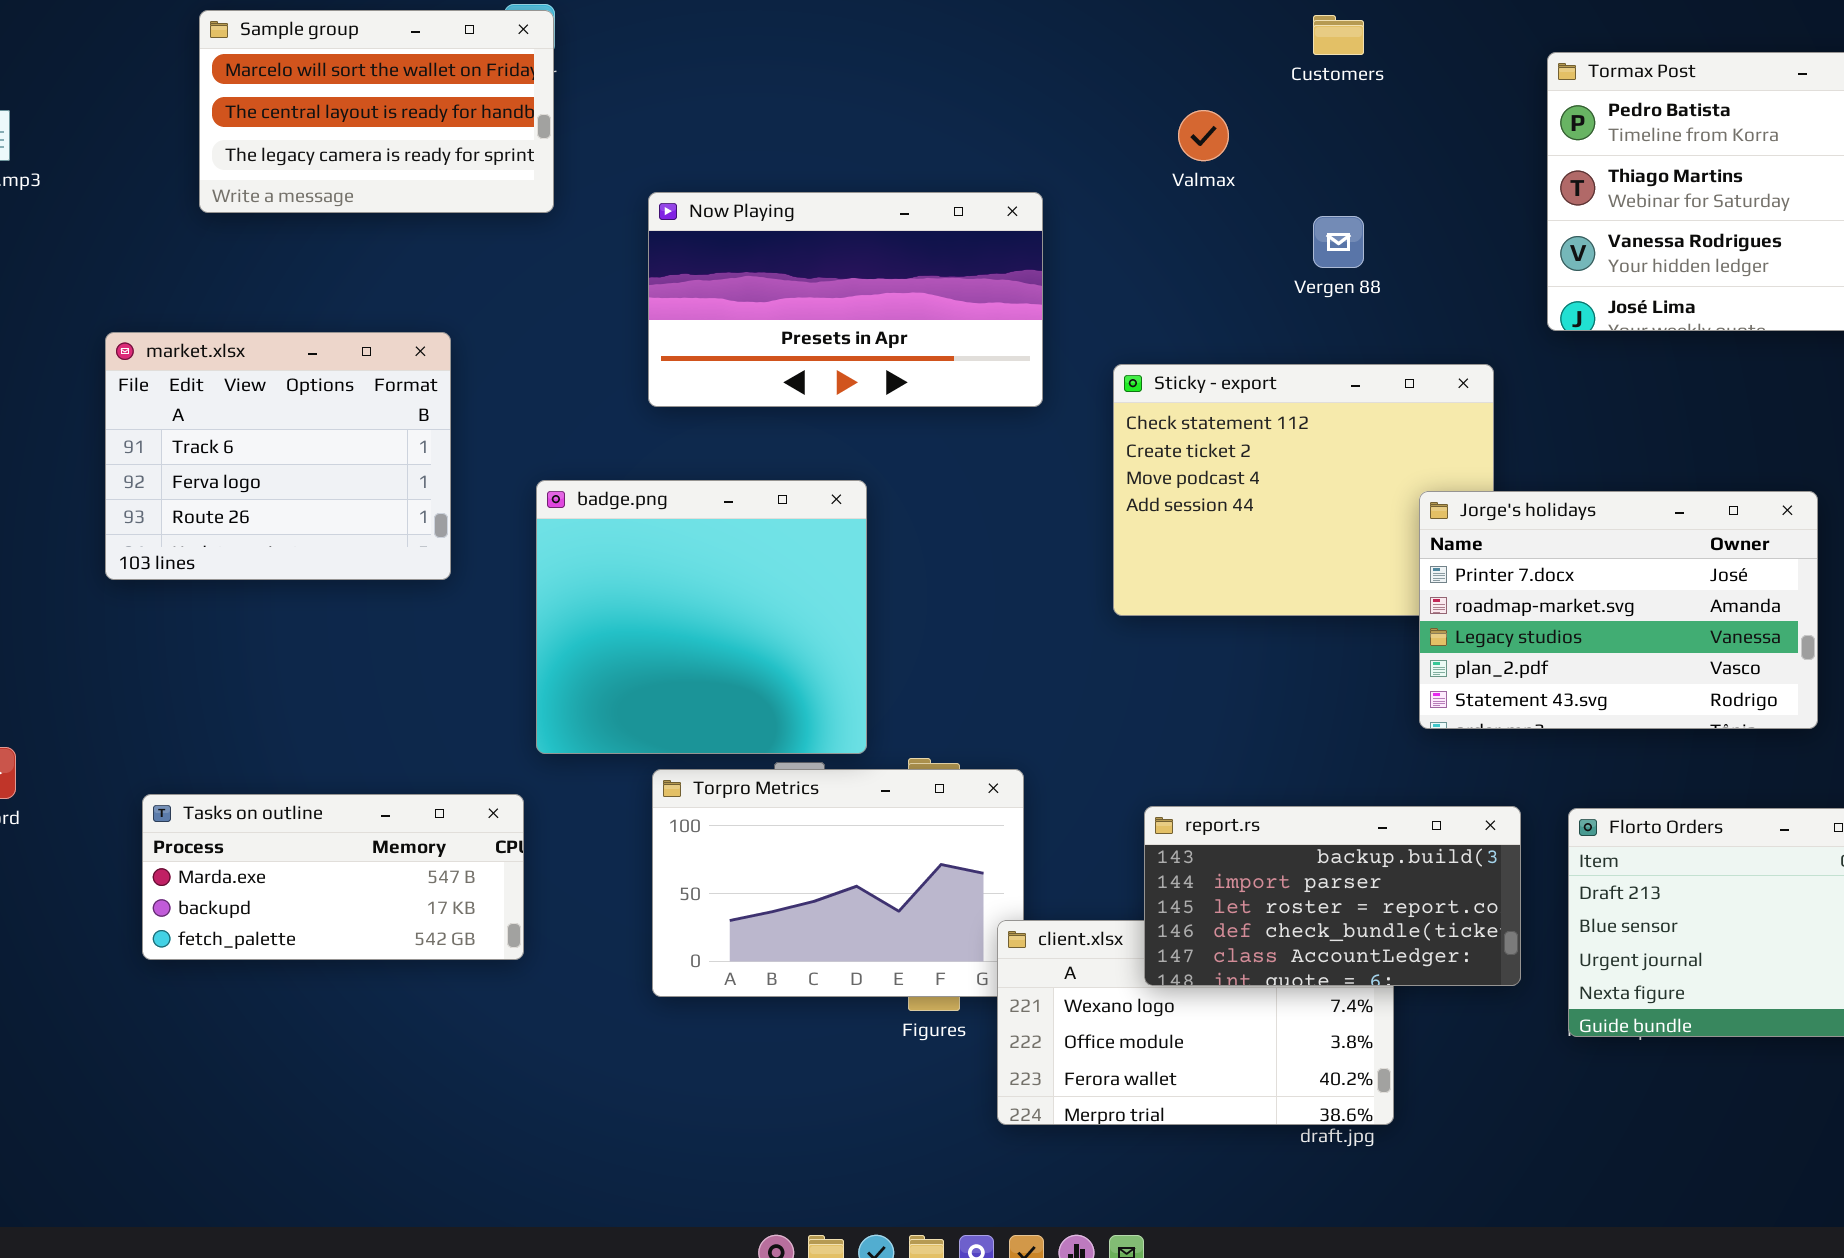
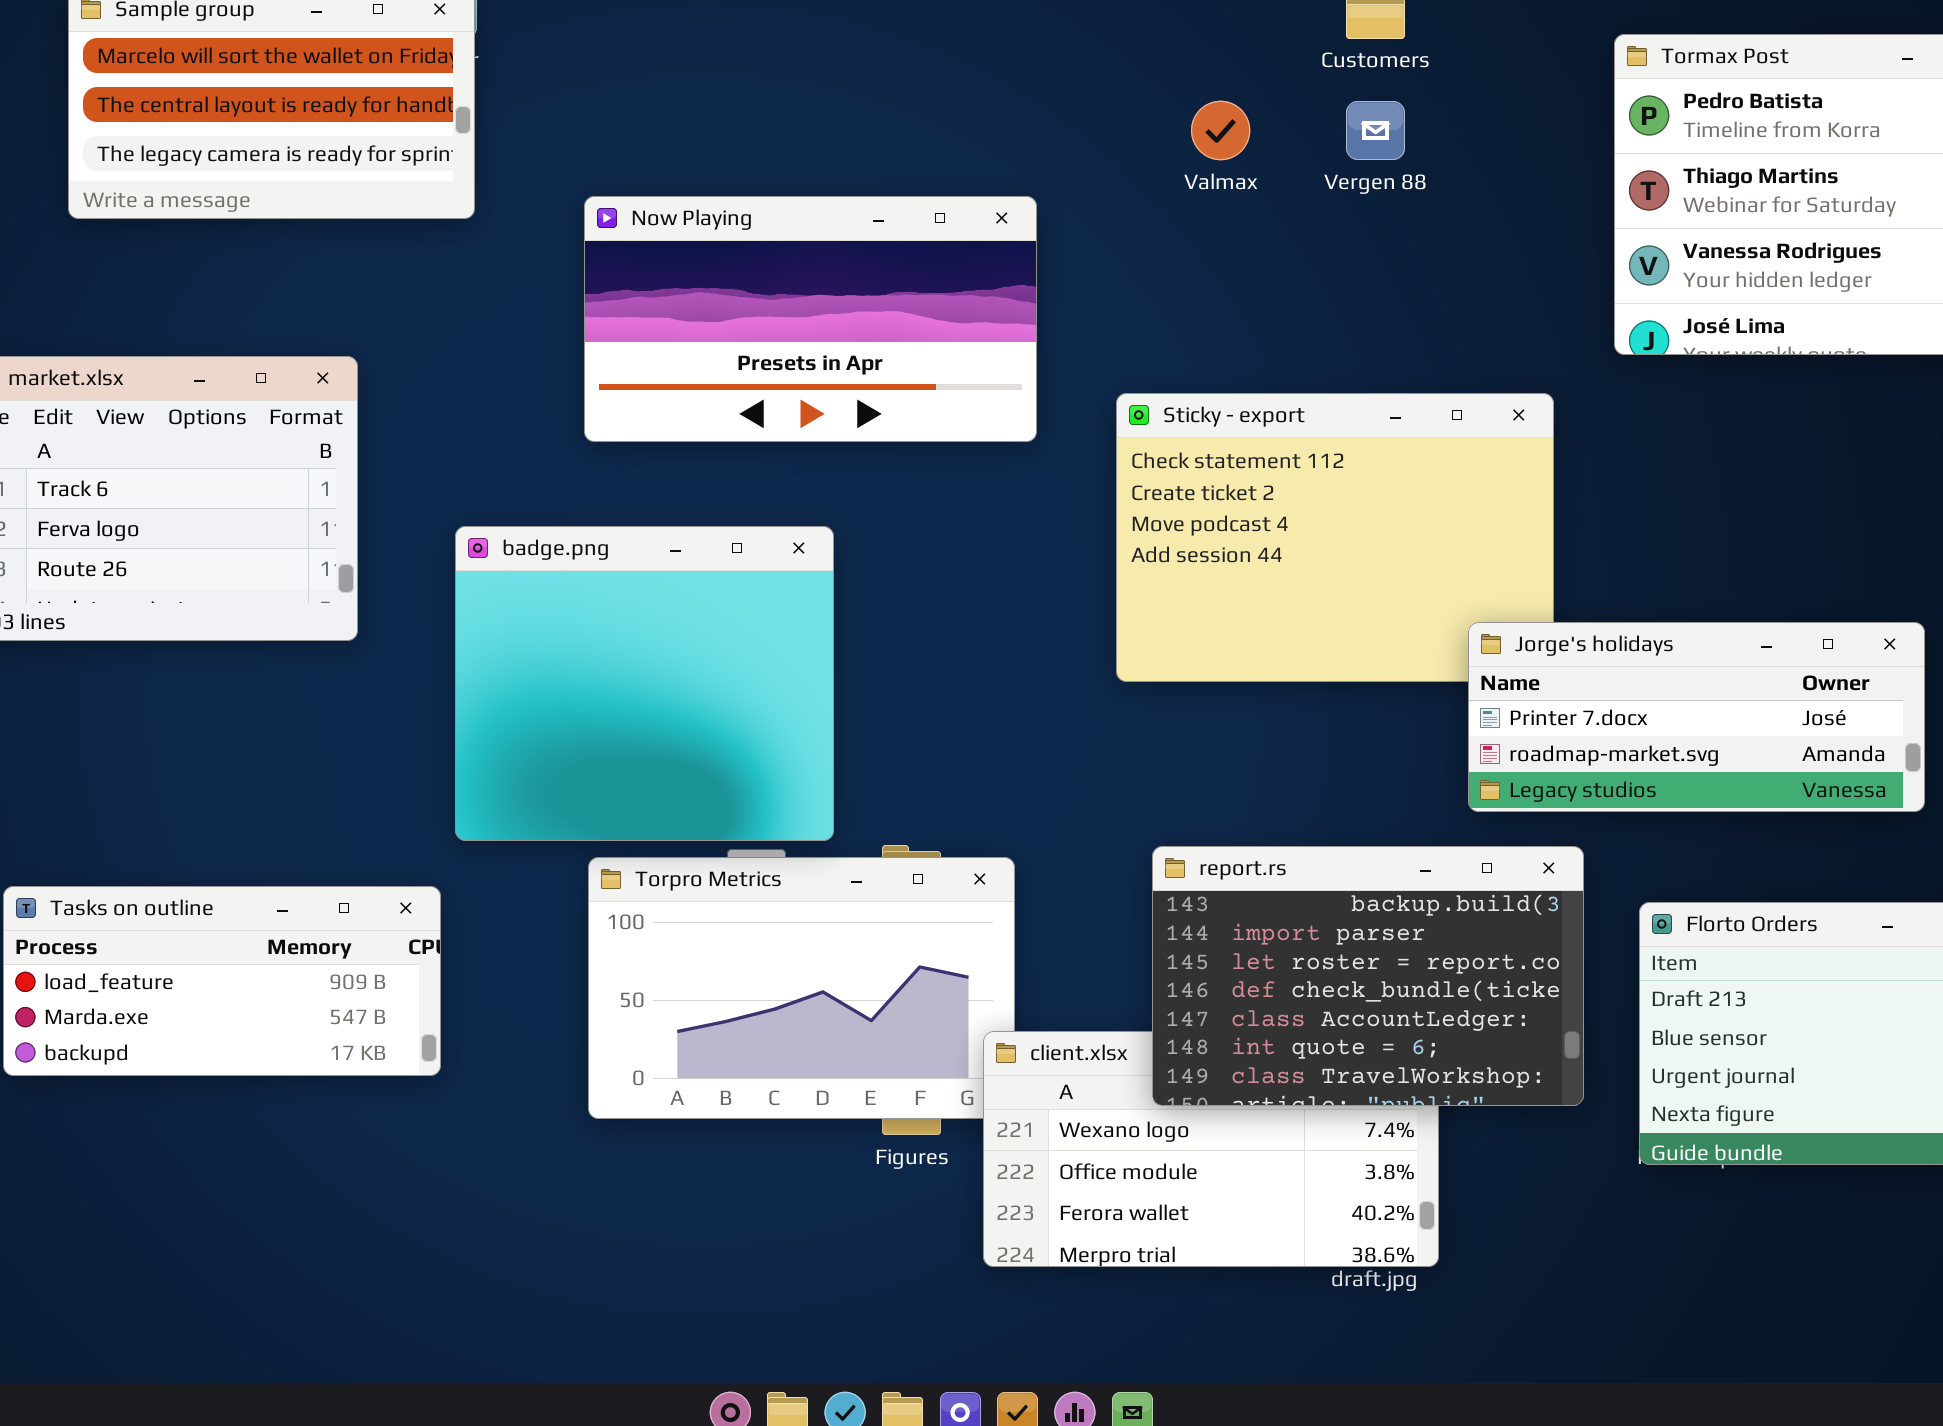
Vergen 88: [1313,216,1364,268] -> [1346,101,1405,160], moved
Jorge's holidays: [1419,491,1818,729] -> [1468,622,1925,812], resized
Tasks on outline: [142,794,524,960] -> [3,886,441,1076], scrolled up 1 row
report.rs: [1144,806,1521,986] -> [1152,846,1584,1106], resized

